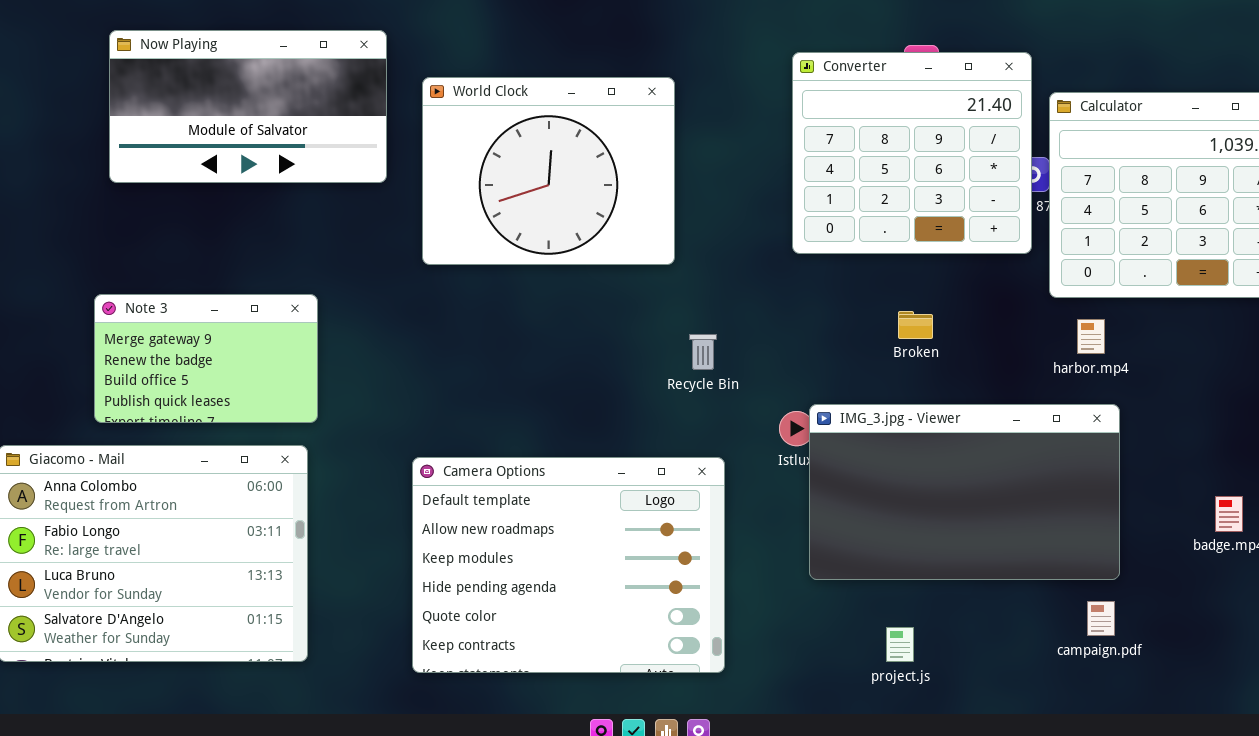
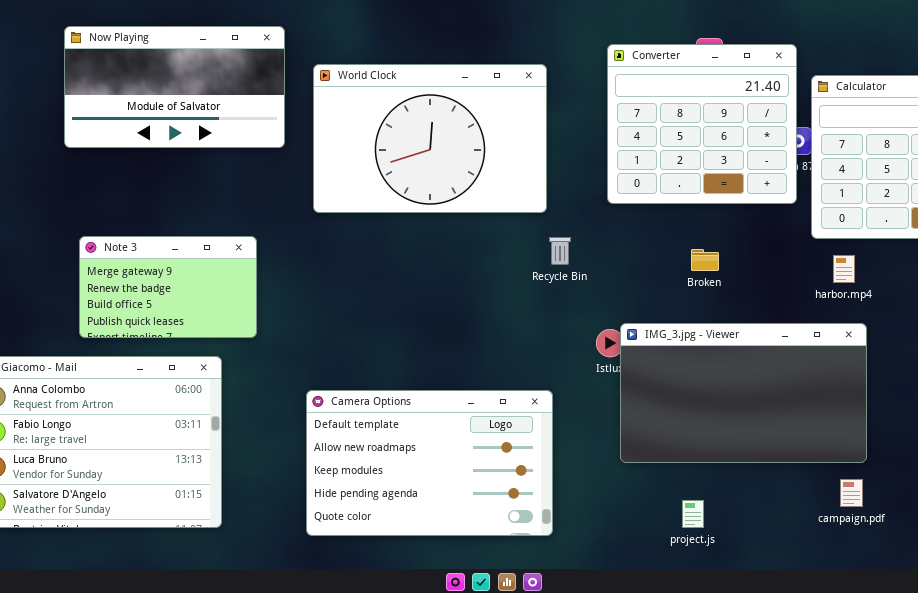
World Clock: [422,77,675,265] -> [313,64,547,213], resized
Note 3: [94,294,318,423] -> [79,236,257,338], moved
Recycle Bin: [689,334,717,370] -> [549,237,571,265], moved
Camera Options: [412,457,725,673] -> [306,390,553,536], resized

